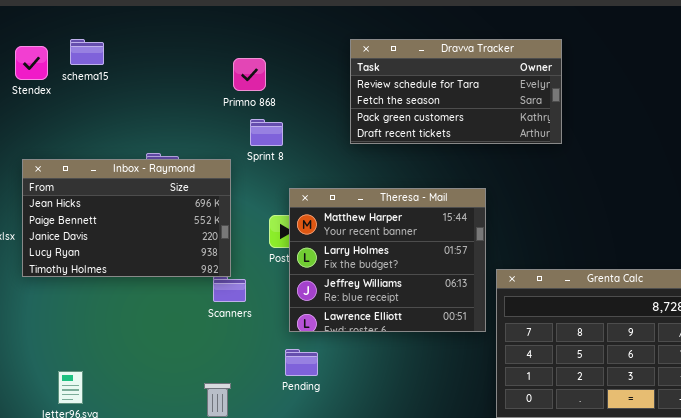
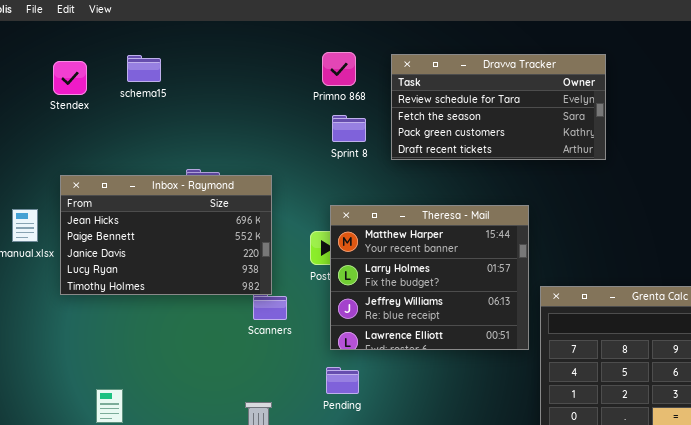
schema15: [70,39,104,65] -> [127,55,161,82], moved
Primno 868: [233,58,266,91] -> [322,52,356,86], moved
Sprint 8: [250,119,283,146] -> [332,115,366,142], moved

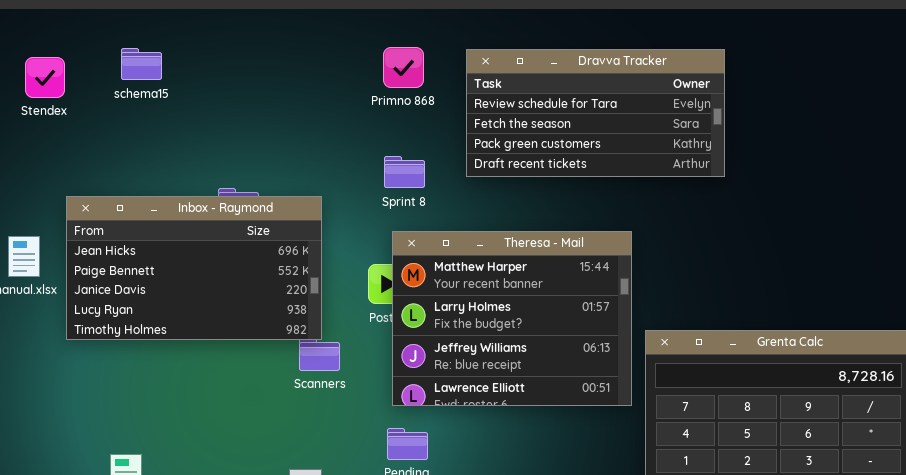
schema15: [127,55,161,82] -> [121,48,162,80], moved
Stendex: [53,61,87,95] -> [25,57,65,98], moved
Sprint 8: [332,115,366,142] -> [384,156,425,188], moved

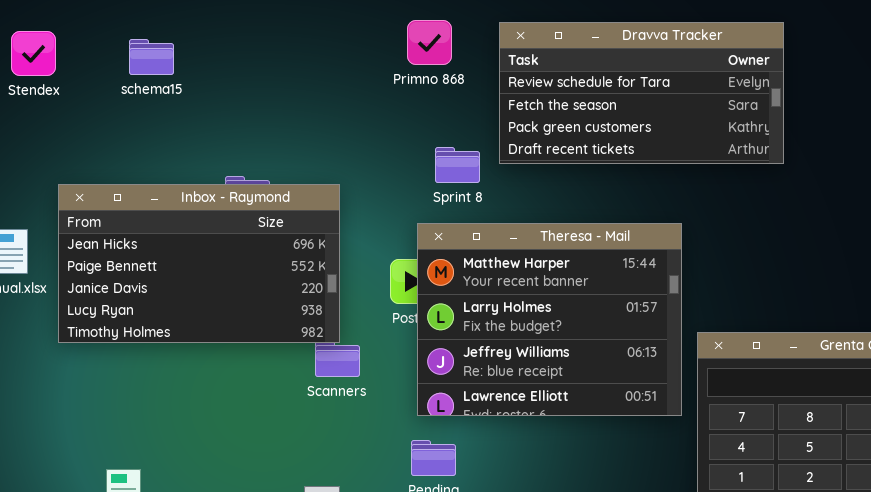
schema15: [121,48,162,80] -> [129,39,174,75], moved
Sprint 8: [384,156,425,188] -> [435,147,480,183], moved

